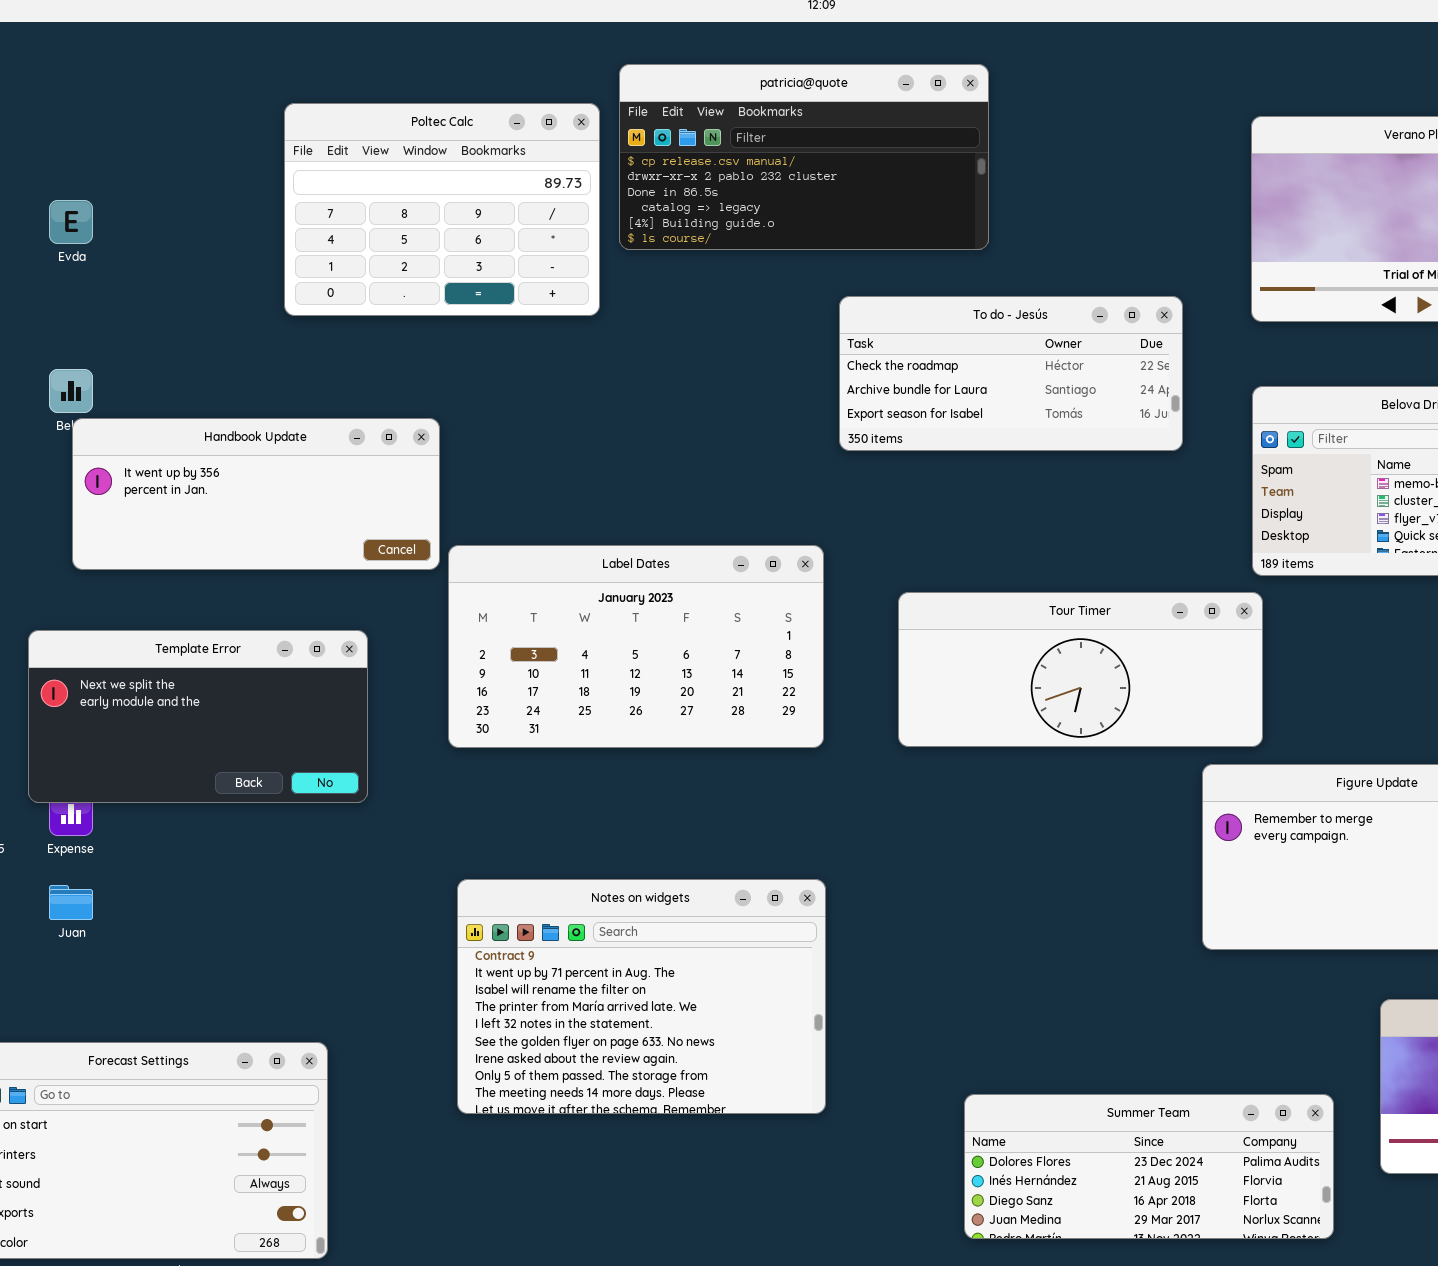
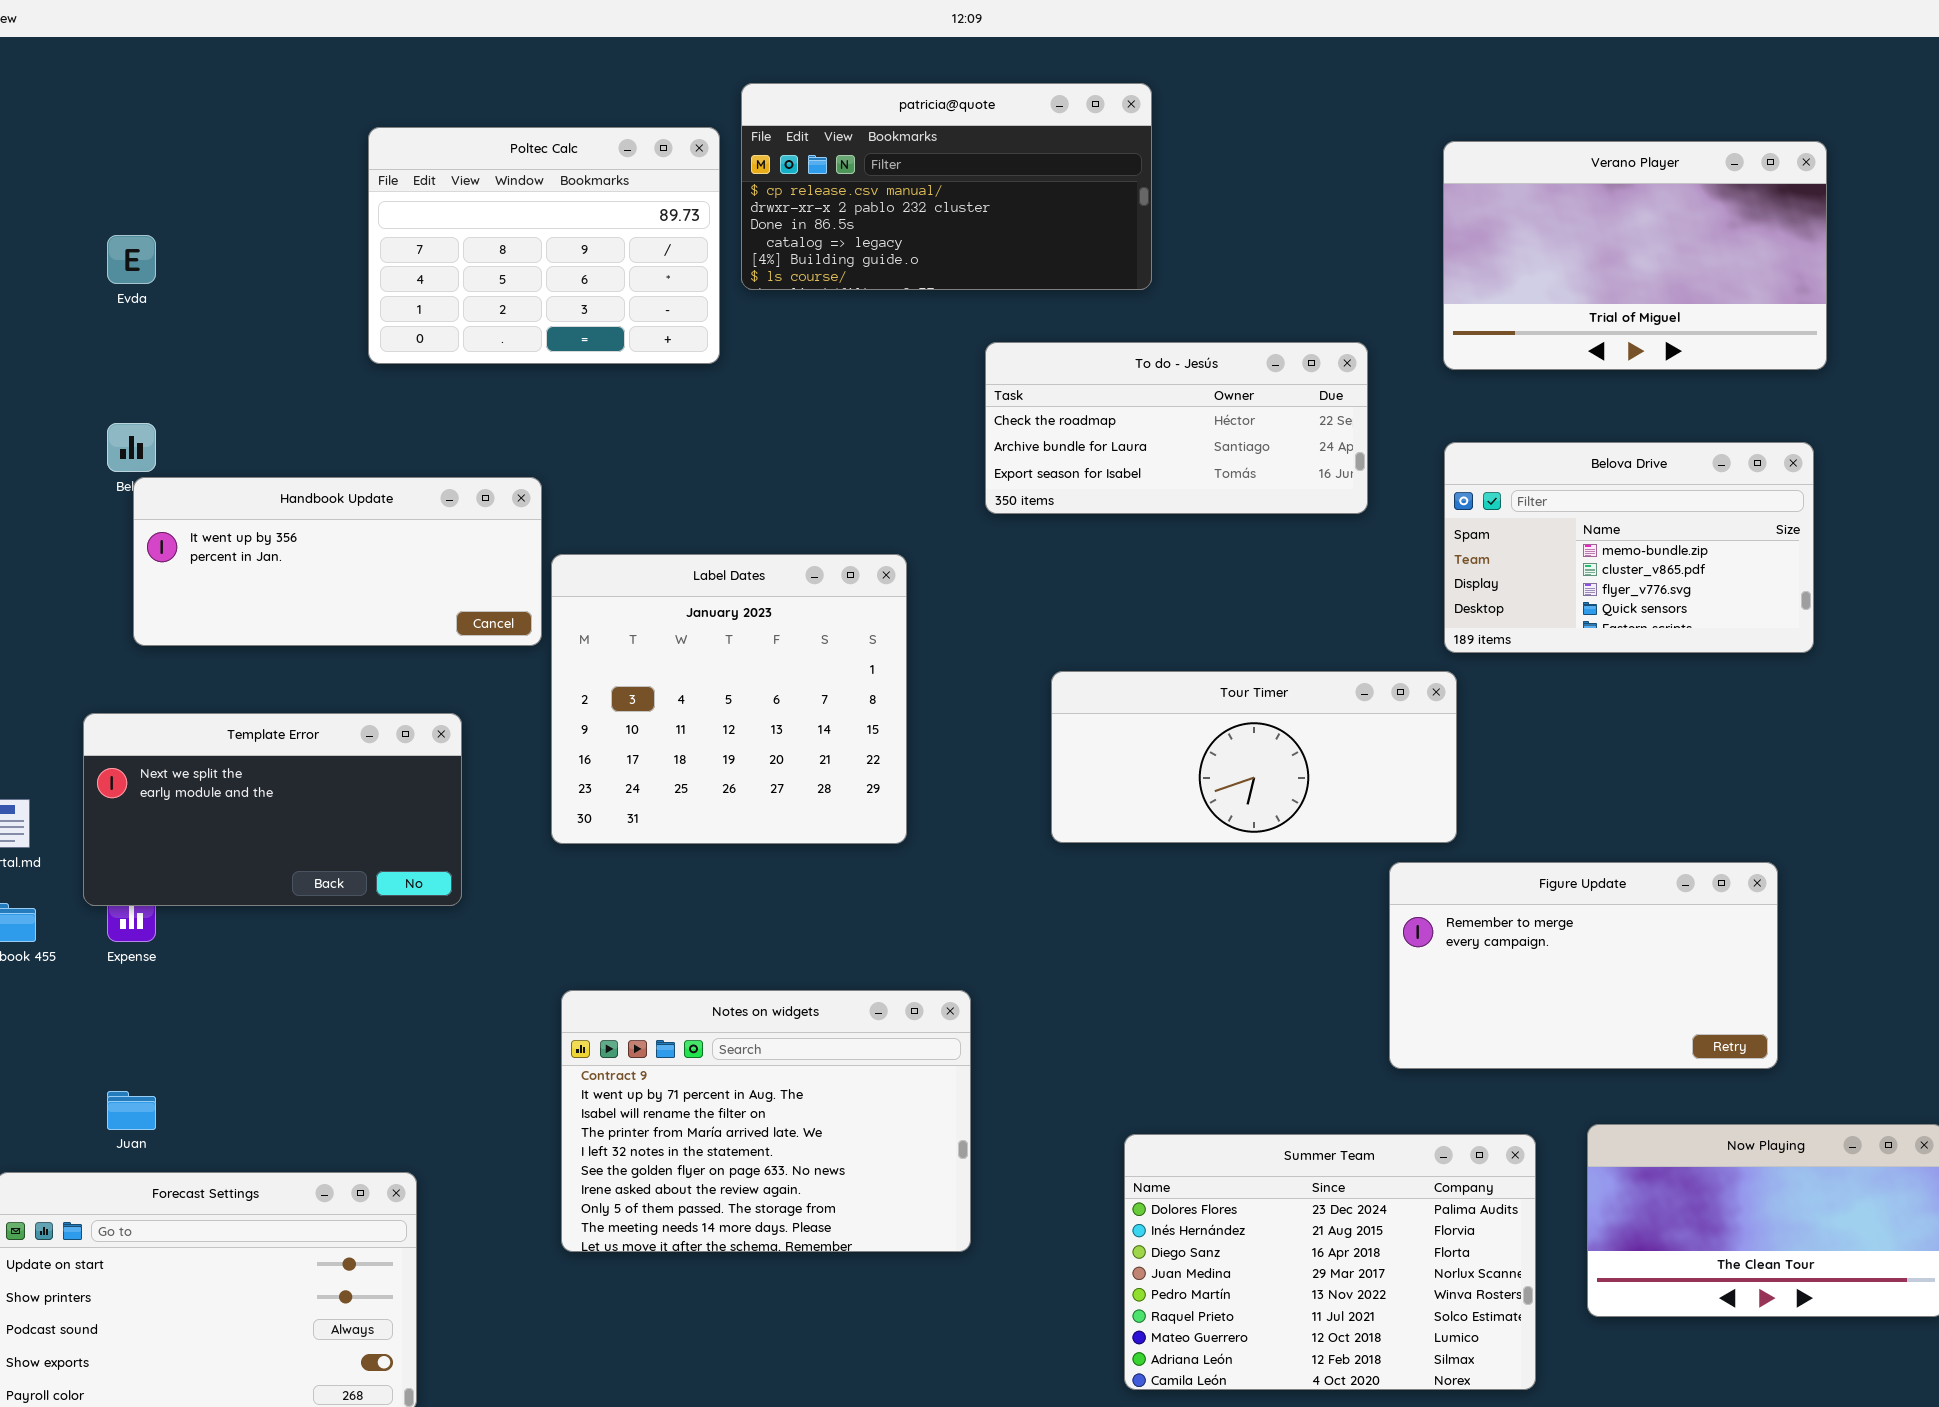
Label Dates: [448,545,824,748] -> [551,554,907,844], resized
Juan: [49,885,93,920] -> [107,1091,156,1130], moved
Summer Team: [964,1094,1334,1239] -> [1124,1134,1536,1390], resized

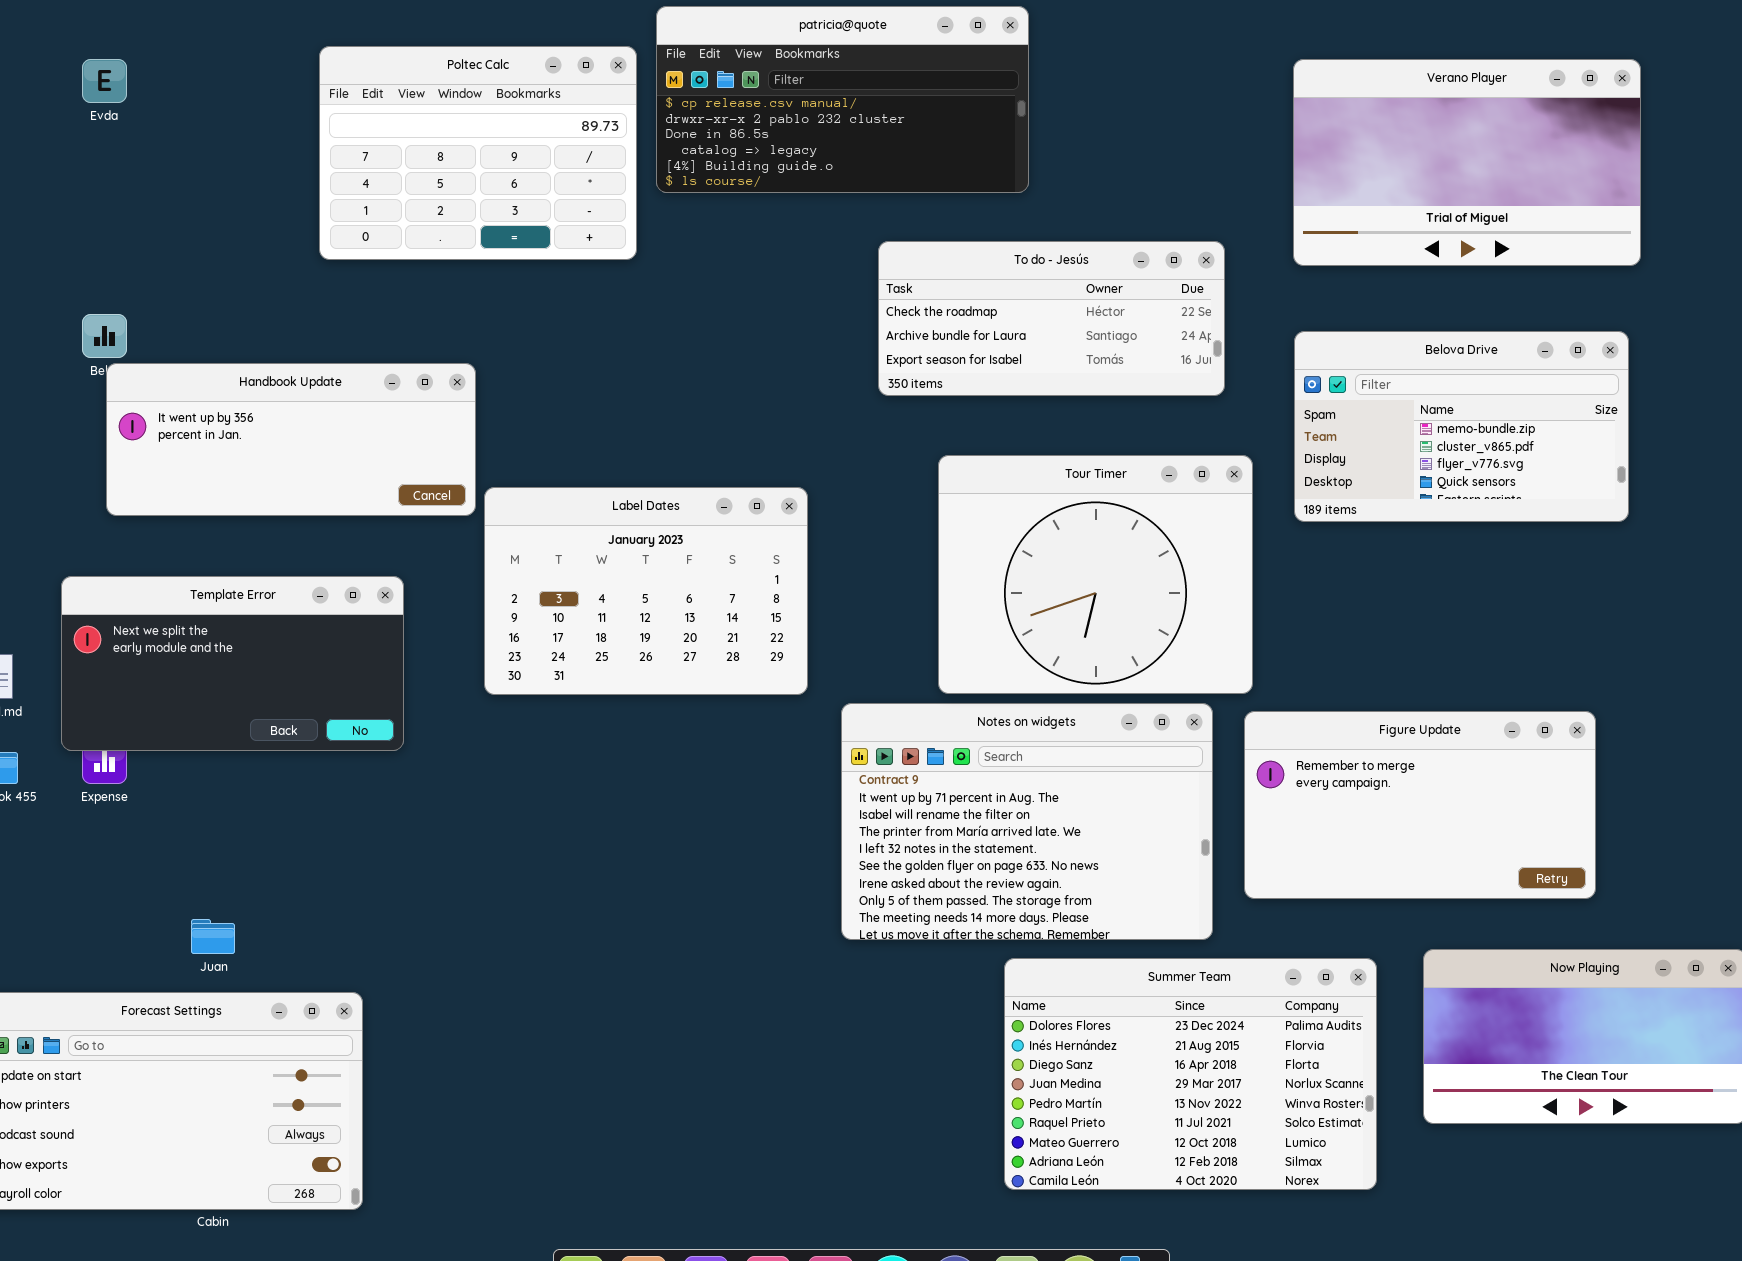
Evda: [107,235,156,284] -> [82,59,127,103], moved
Label Dates: [551,554,907,844] -> [484,487,808,695], resized
Tour Timer: [1051,671,1457,843] -> [938,455,1253,694], resized
Notes on widgets: [561,990,971,1252] -> [841,703,1213,940], moved
Juan: [107,1091,156,1130] -> [191,919,235,954], moved

